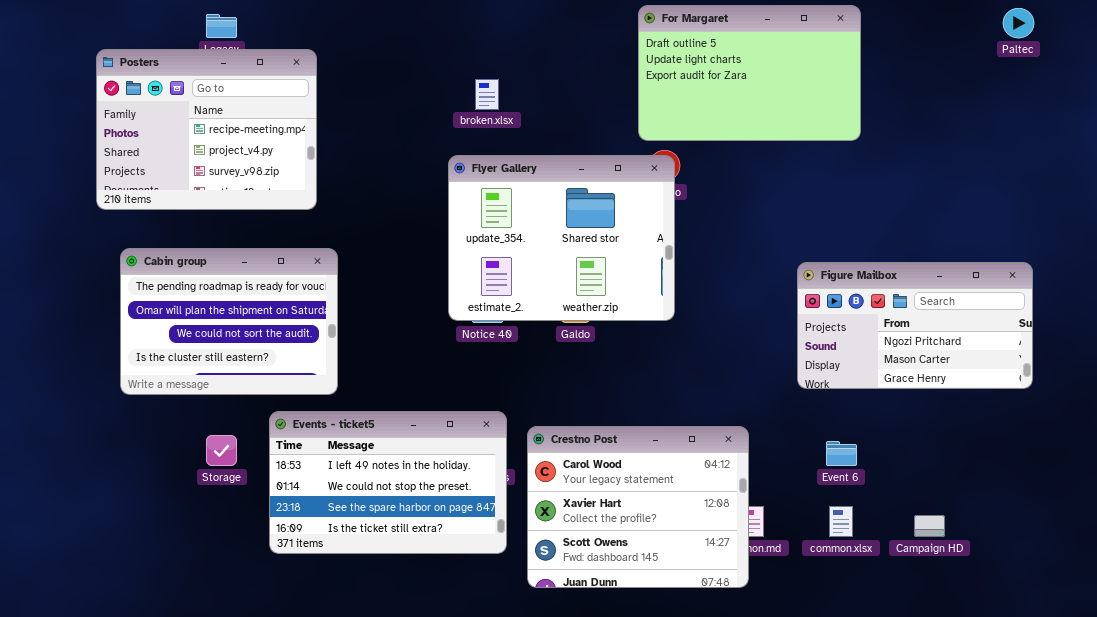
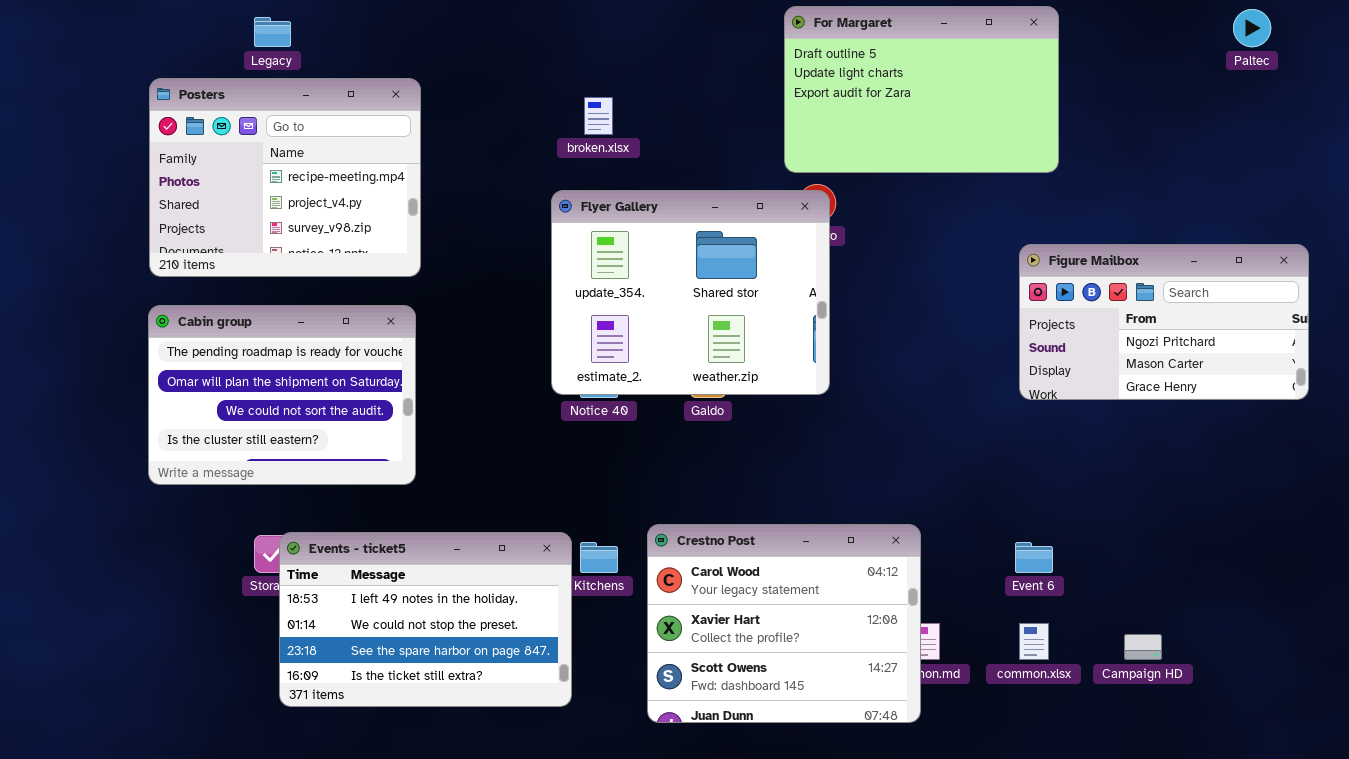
Posters: [96,49,317,210] -> [149,78,421,277], moved
Figure Mailbox: [797,262,1033,389] -> [1019,244,1309,400], moved
Events - ticket5: [269,411,507,554] -> [279,532,572,707], moved

